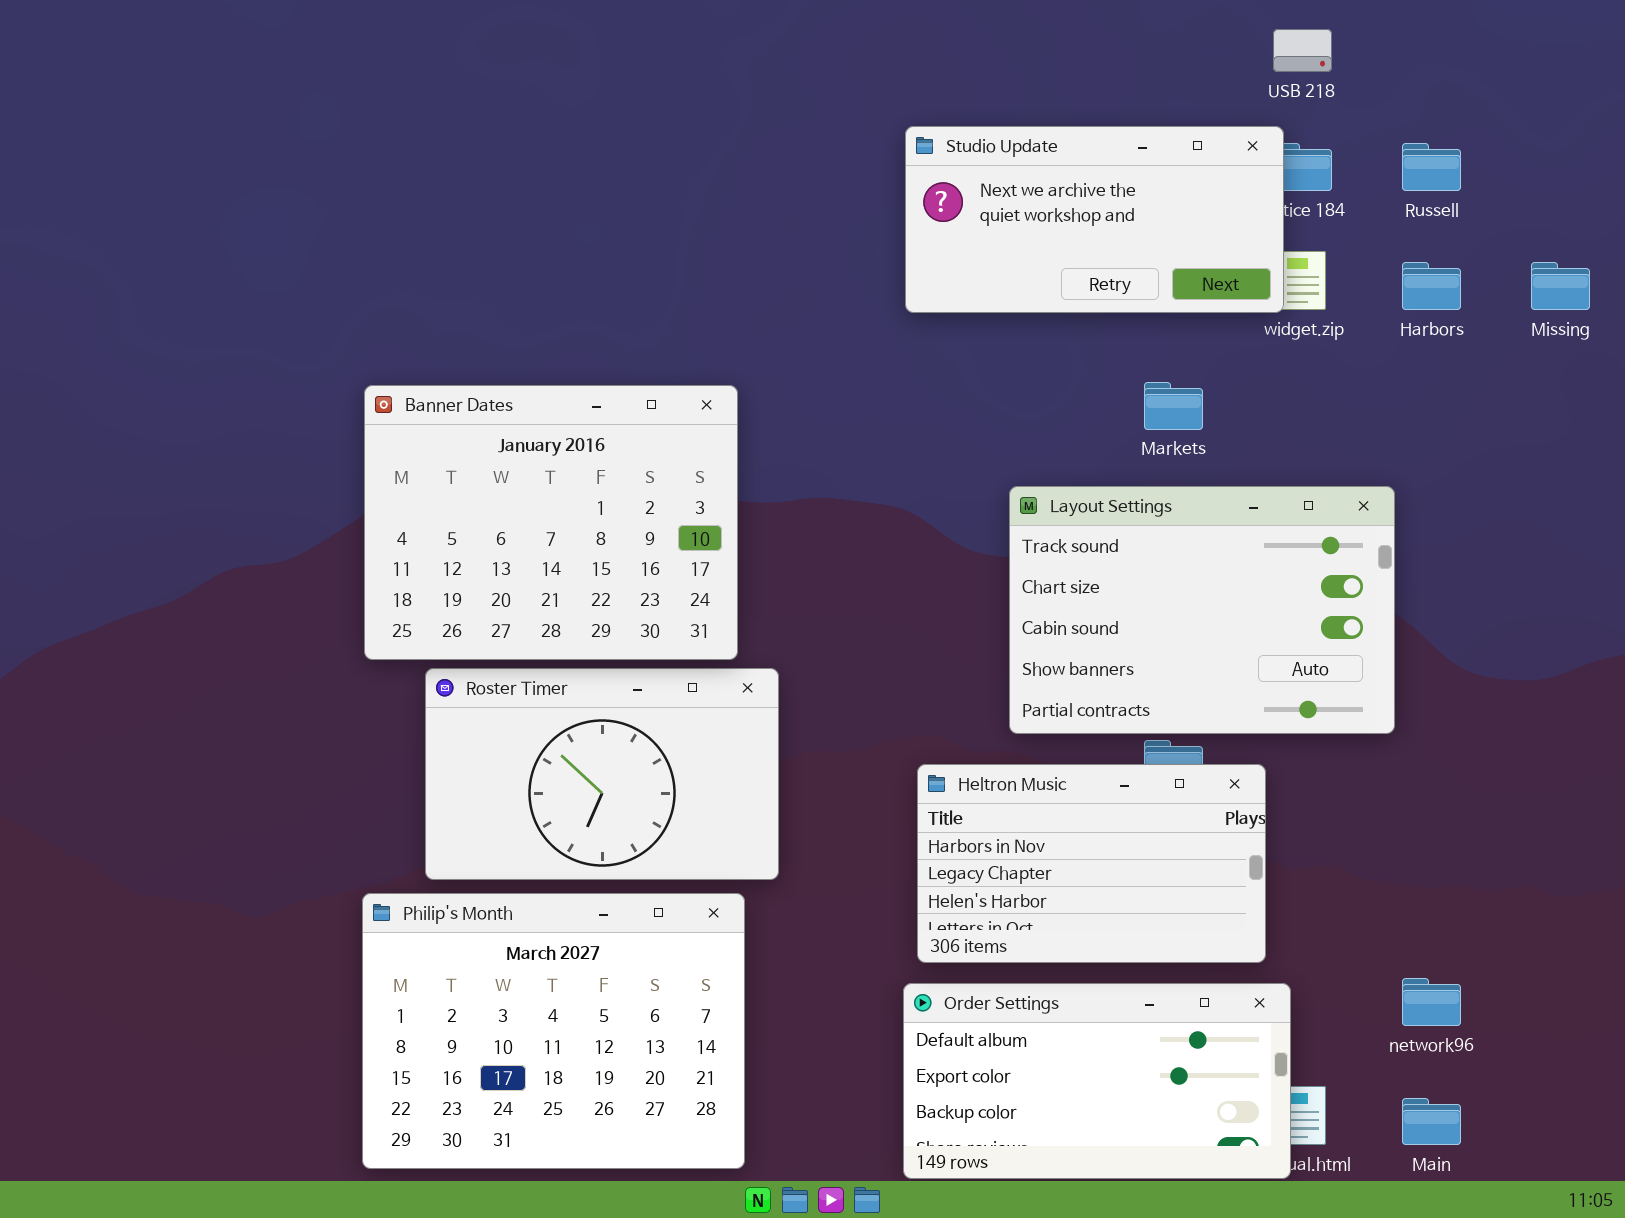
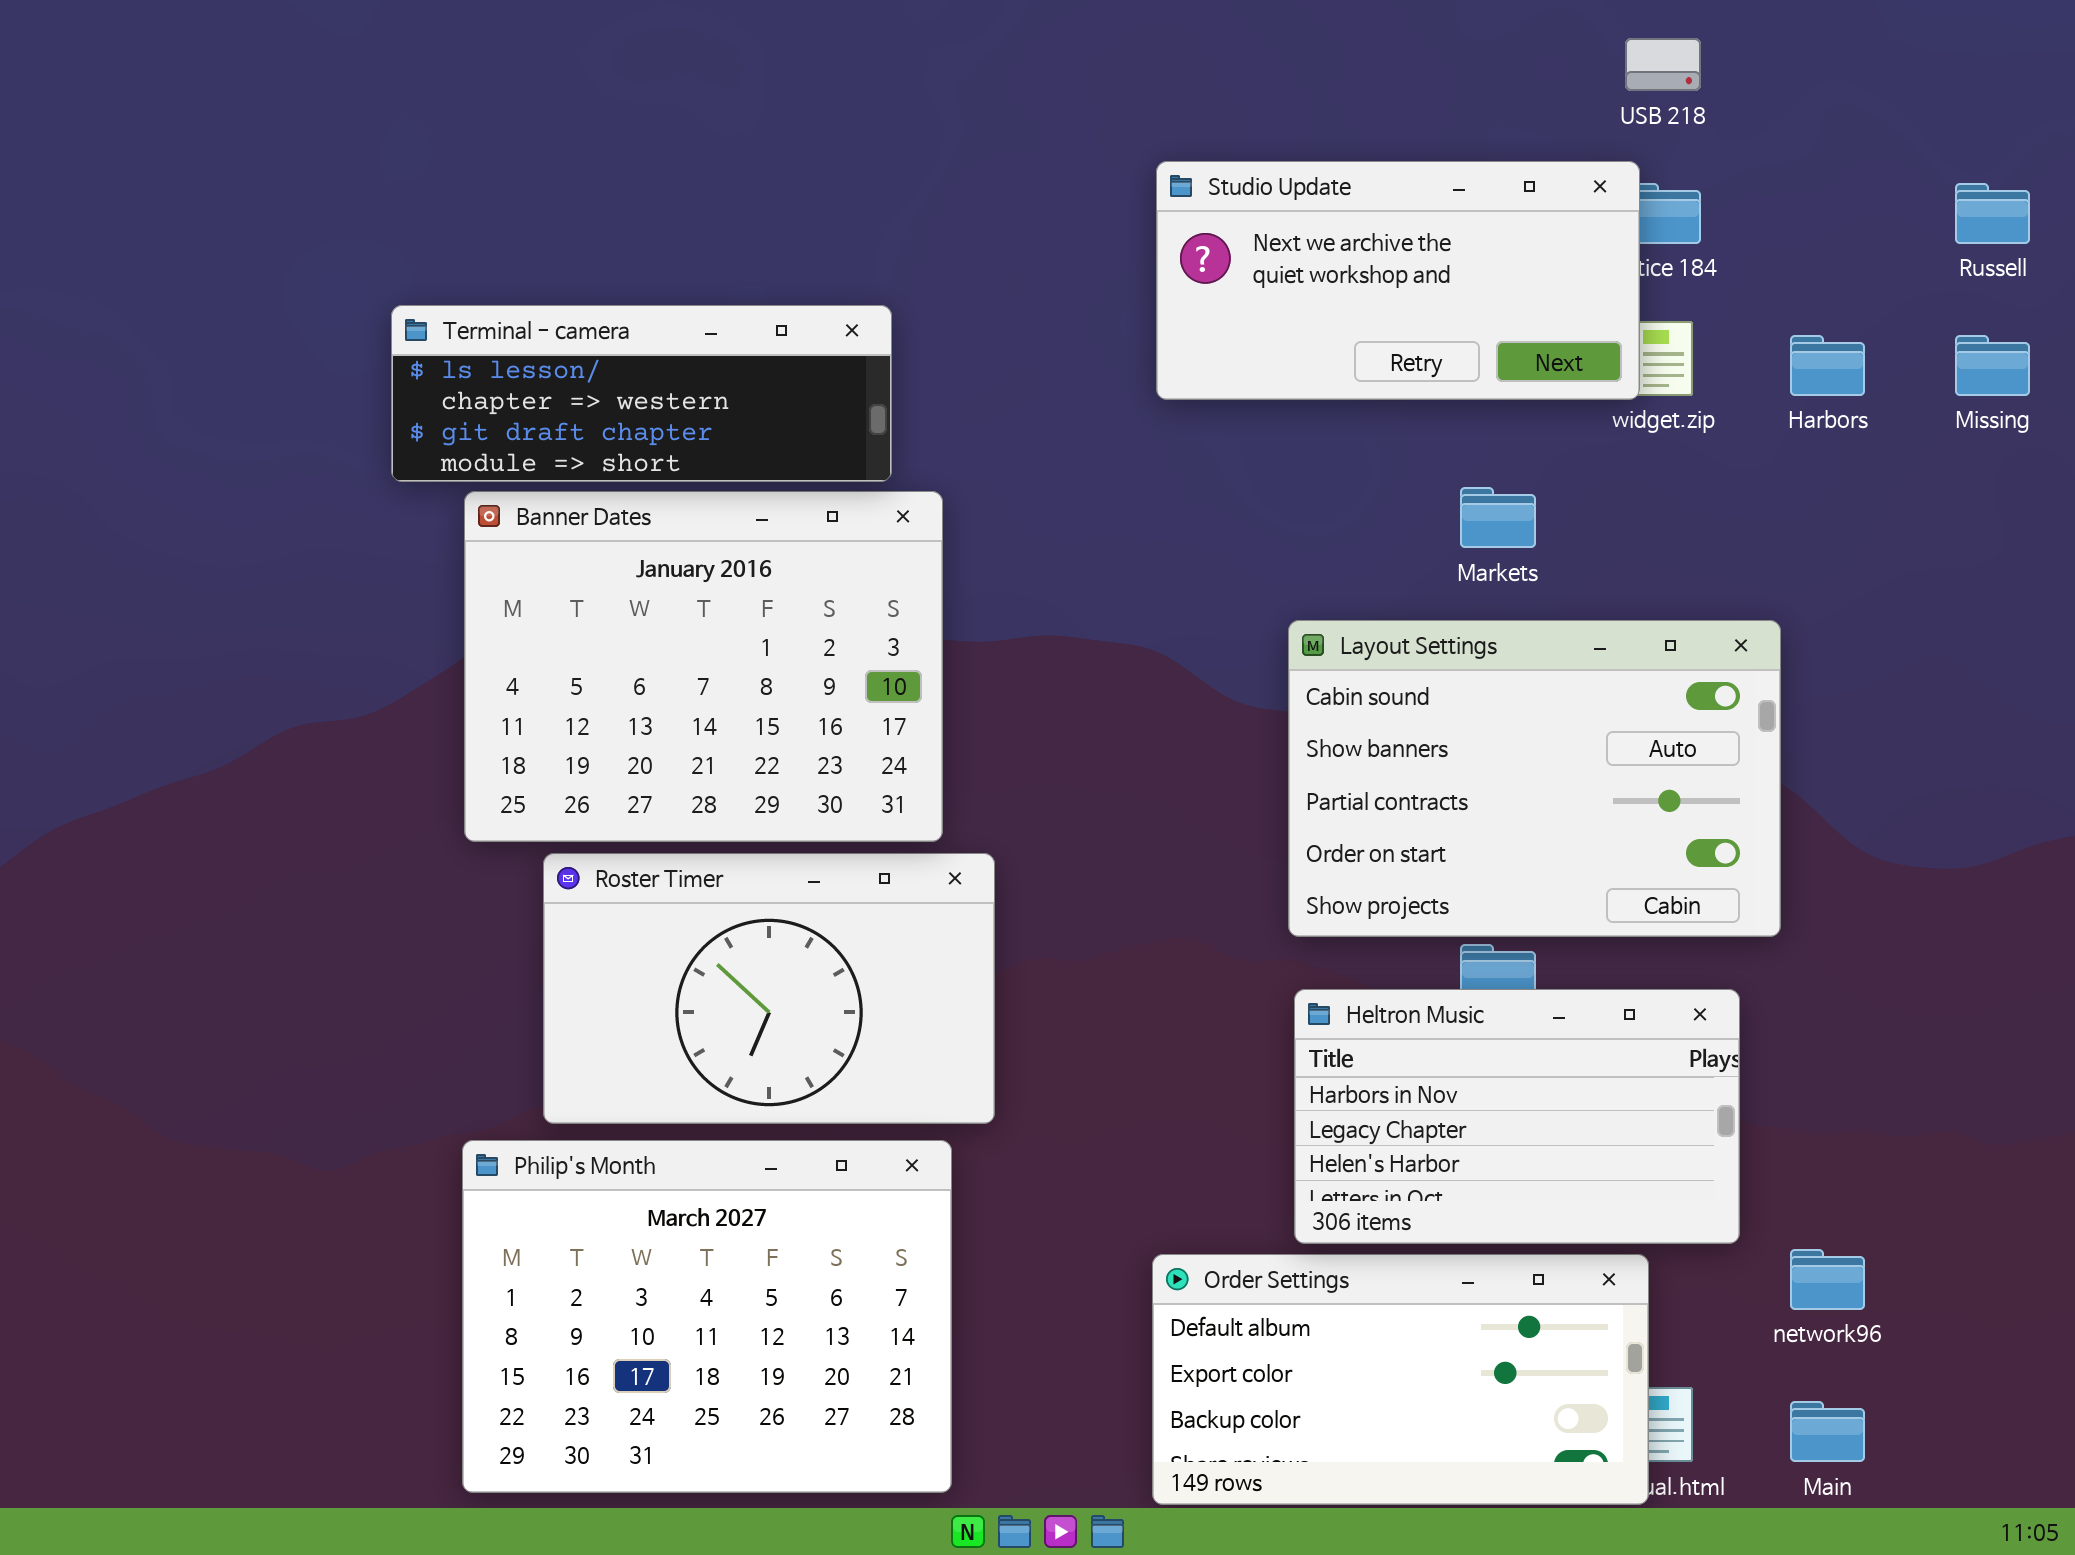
Russell: [1402,143,1461,191] -> [1955,183,2030,244], moved
Terminal - camera: none -> [391,305,892,482], opened
Layout Settings: [1009,486,1395,734] -> [1288,620,1781,937], scrolled down 2 rows
Heltron Music: [917,764,1266,963] -> [1294,989,1740,1244], moved

